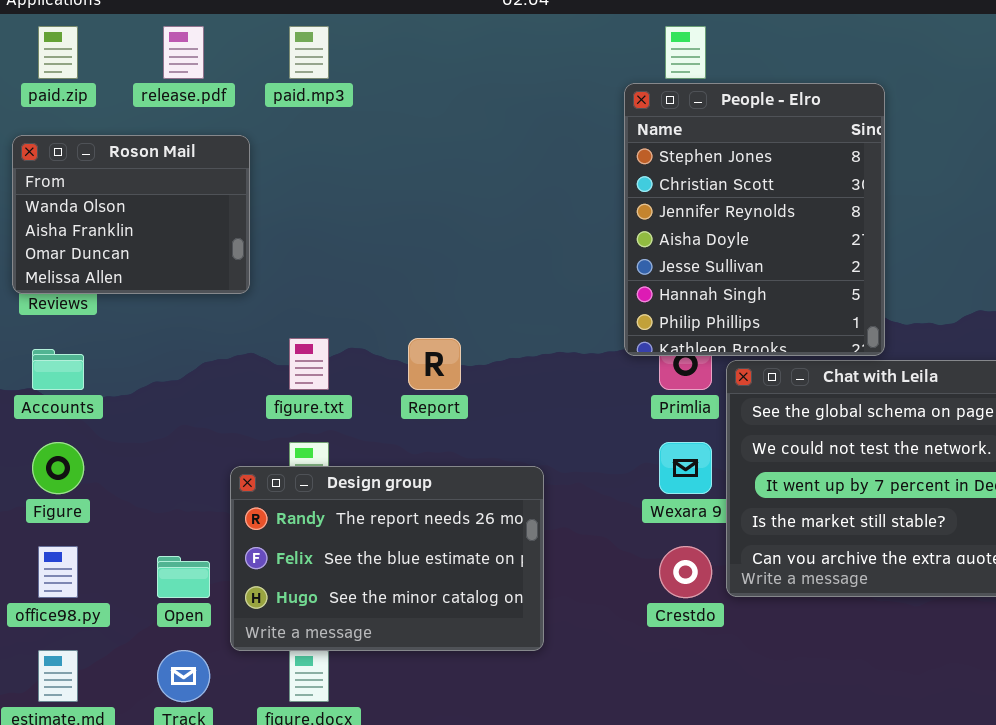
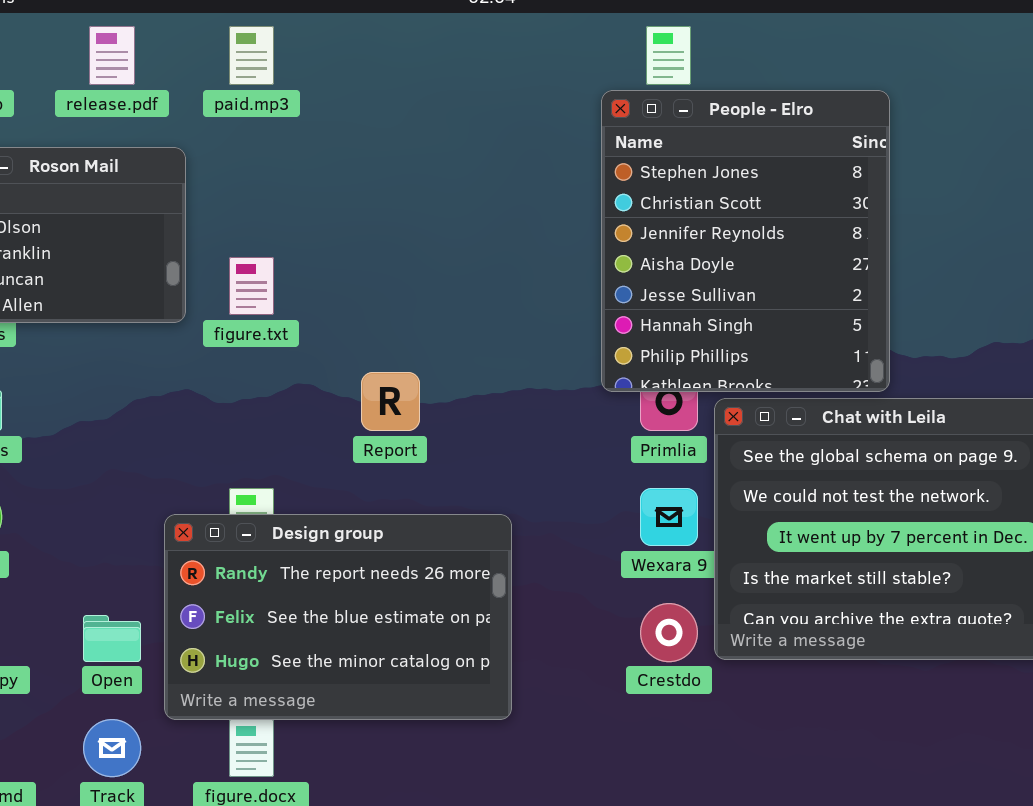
figure.txt: [289,338,329,390] -> [229,257,274,315], moved

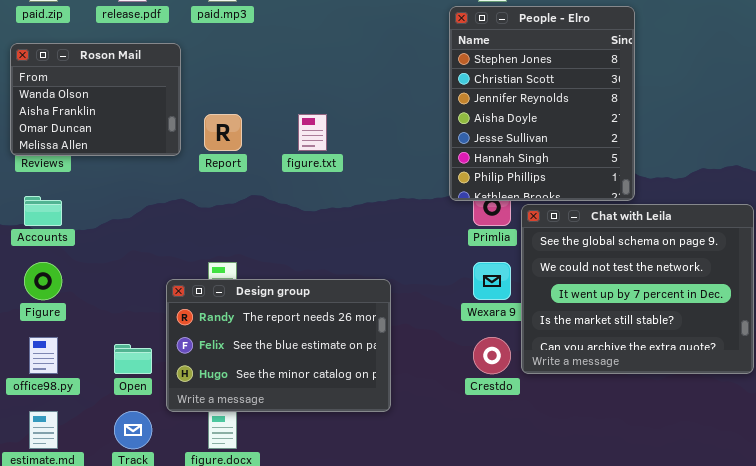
figure.txt: [229,257,274,315] -> [298,114,327,151], moved
Report: [361,372,420,431] -> [204,114,242,151], moved

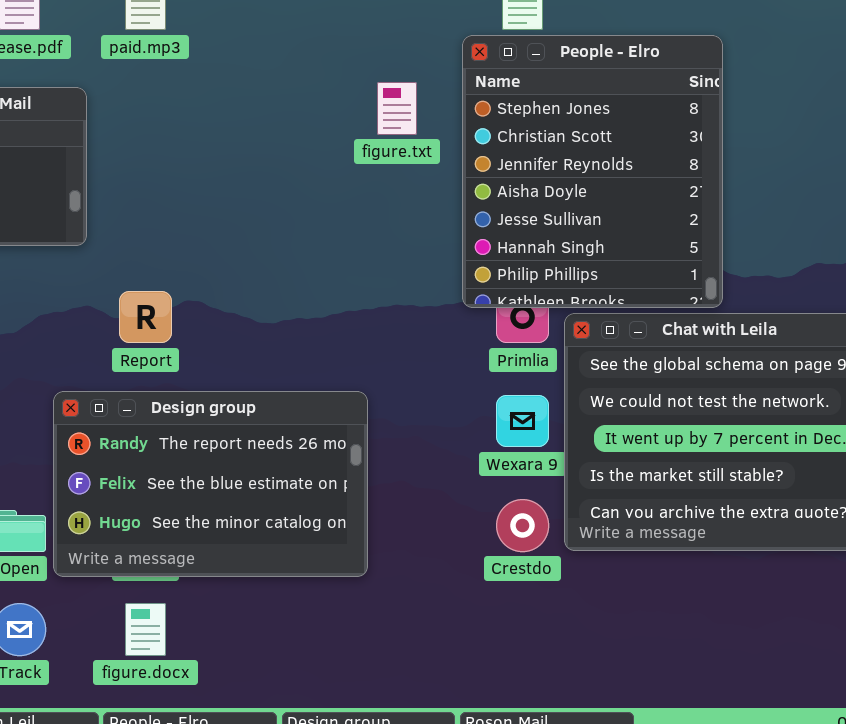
Report: [204,114,242,151] -> [119,291,172,343], moved
figure.txt: [298,114,327,151] -> [377,82,417,135], moved
Design group: [166,279,391,412] -> [53,391,368,577], moved

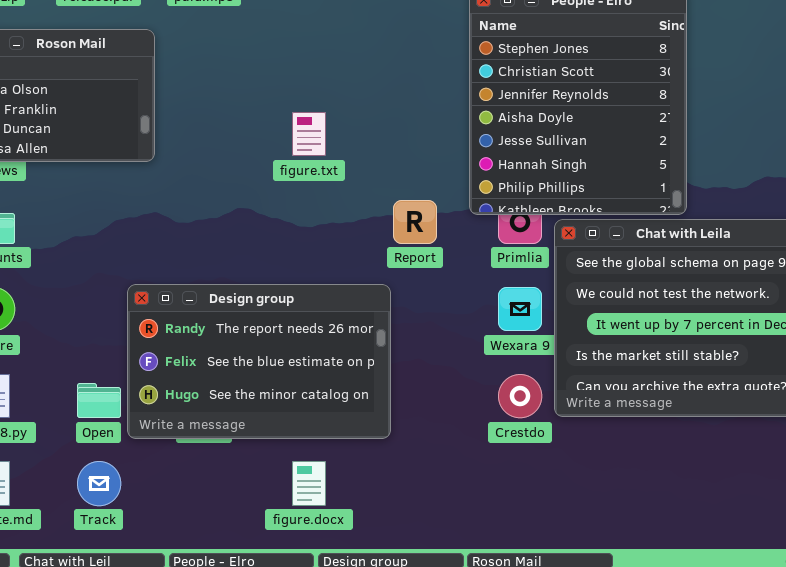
figure.txt: [377,82,417,135] -> [292,112,326,156], moved
Report: [119,291,172,343] -> [393,200,437,244], moved
figure.docx: [125,603,166,656] -> [292,461,326,506], moved

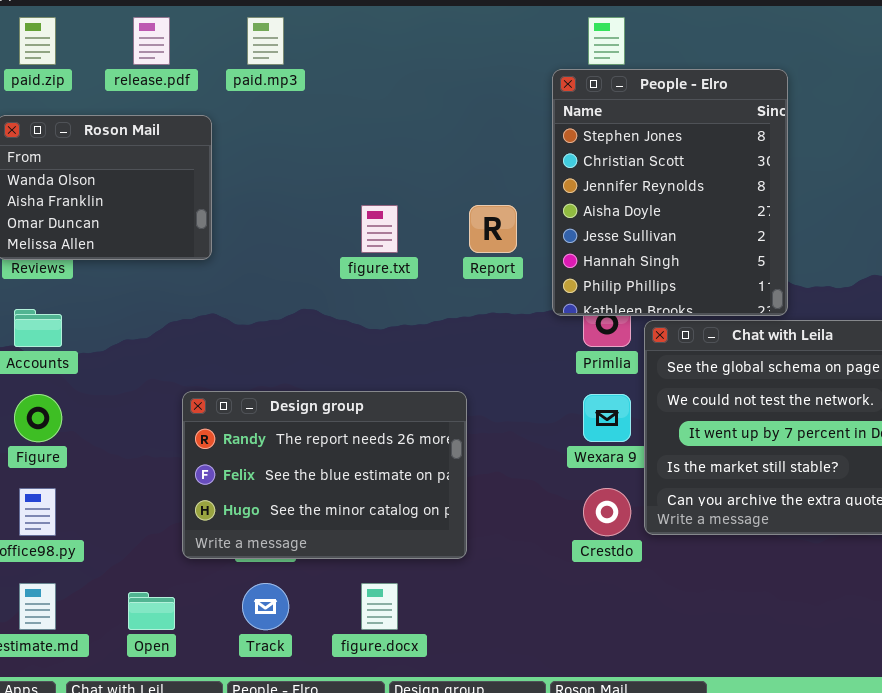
Report: [393,200,437,244] -> [469,205,517,253], moved
Open: [77,383,121,418] -> [128,592,175,630], moved
Track: [77,461,121,506] -> [242,583,289,630], moved

